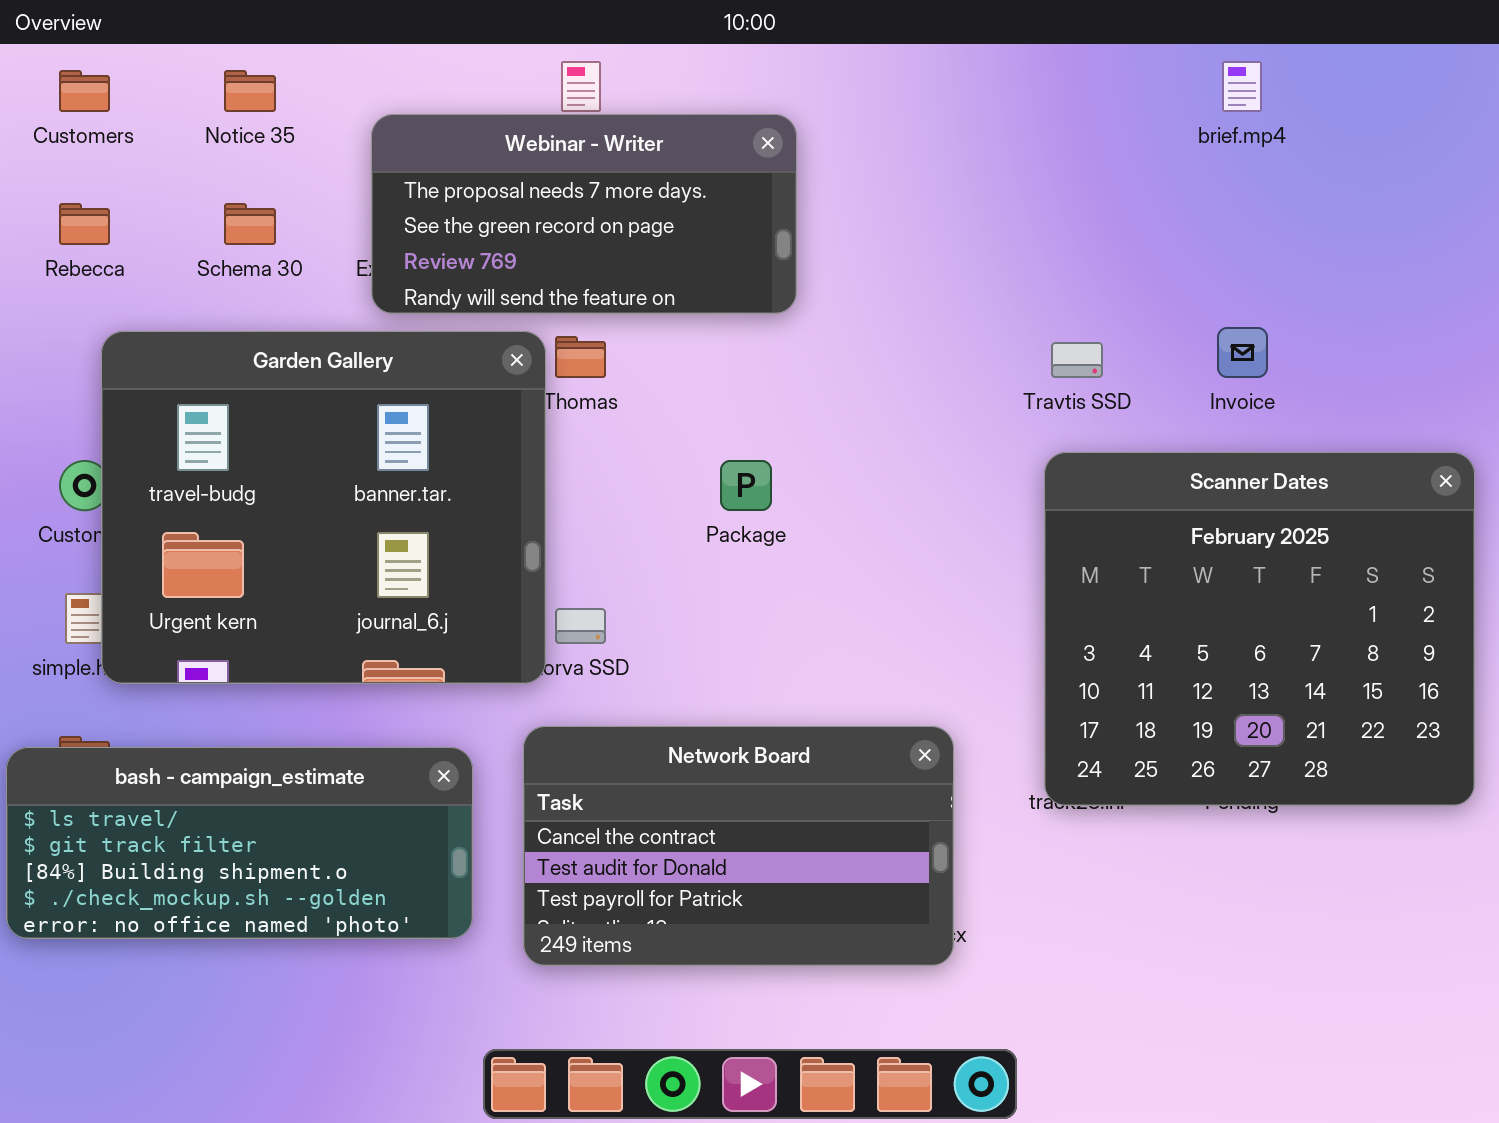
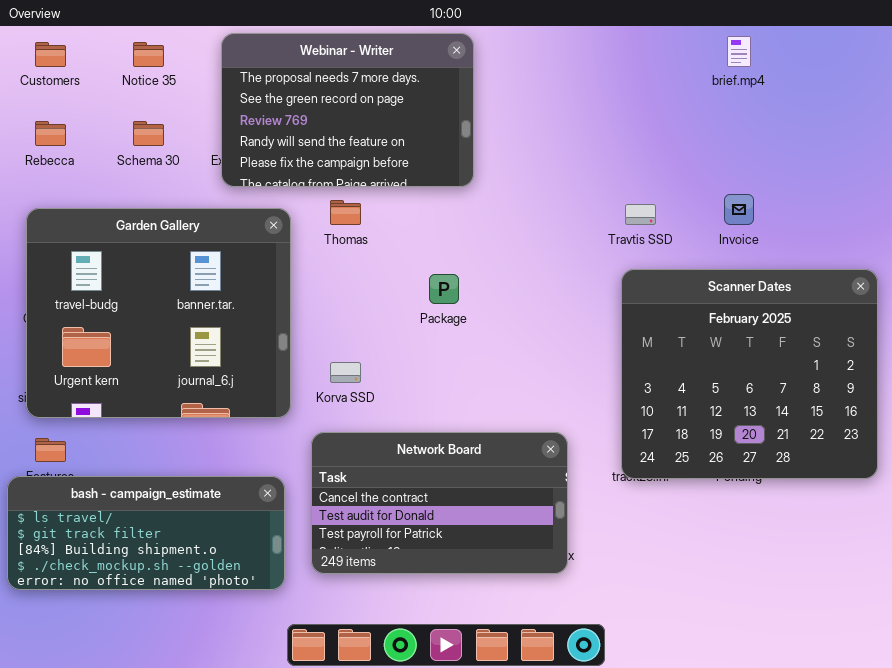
Webinar - Writer: [371,114,797,314] -> [221,33,474,187], resized
Garden Gallery: [101,331,546,684] -> [26,208,291,418], moved
bash - campaign_estimate: [6,747,473,939] -> [7,476,285,590], moved

